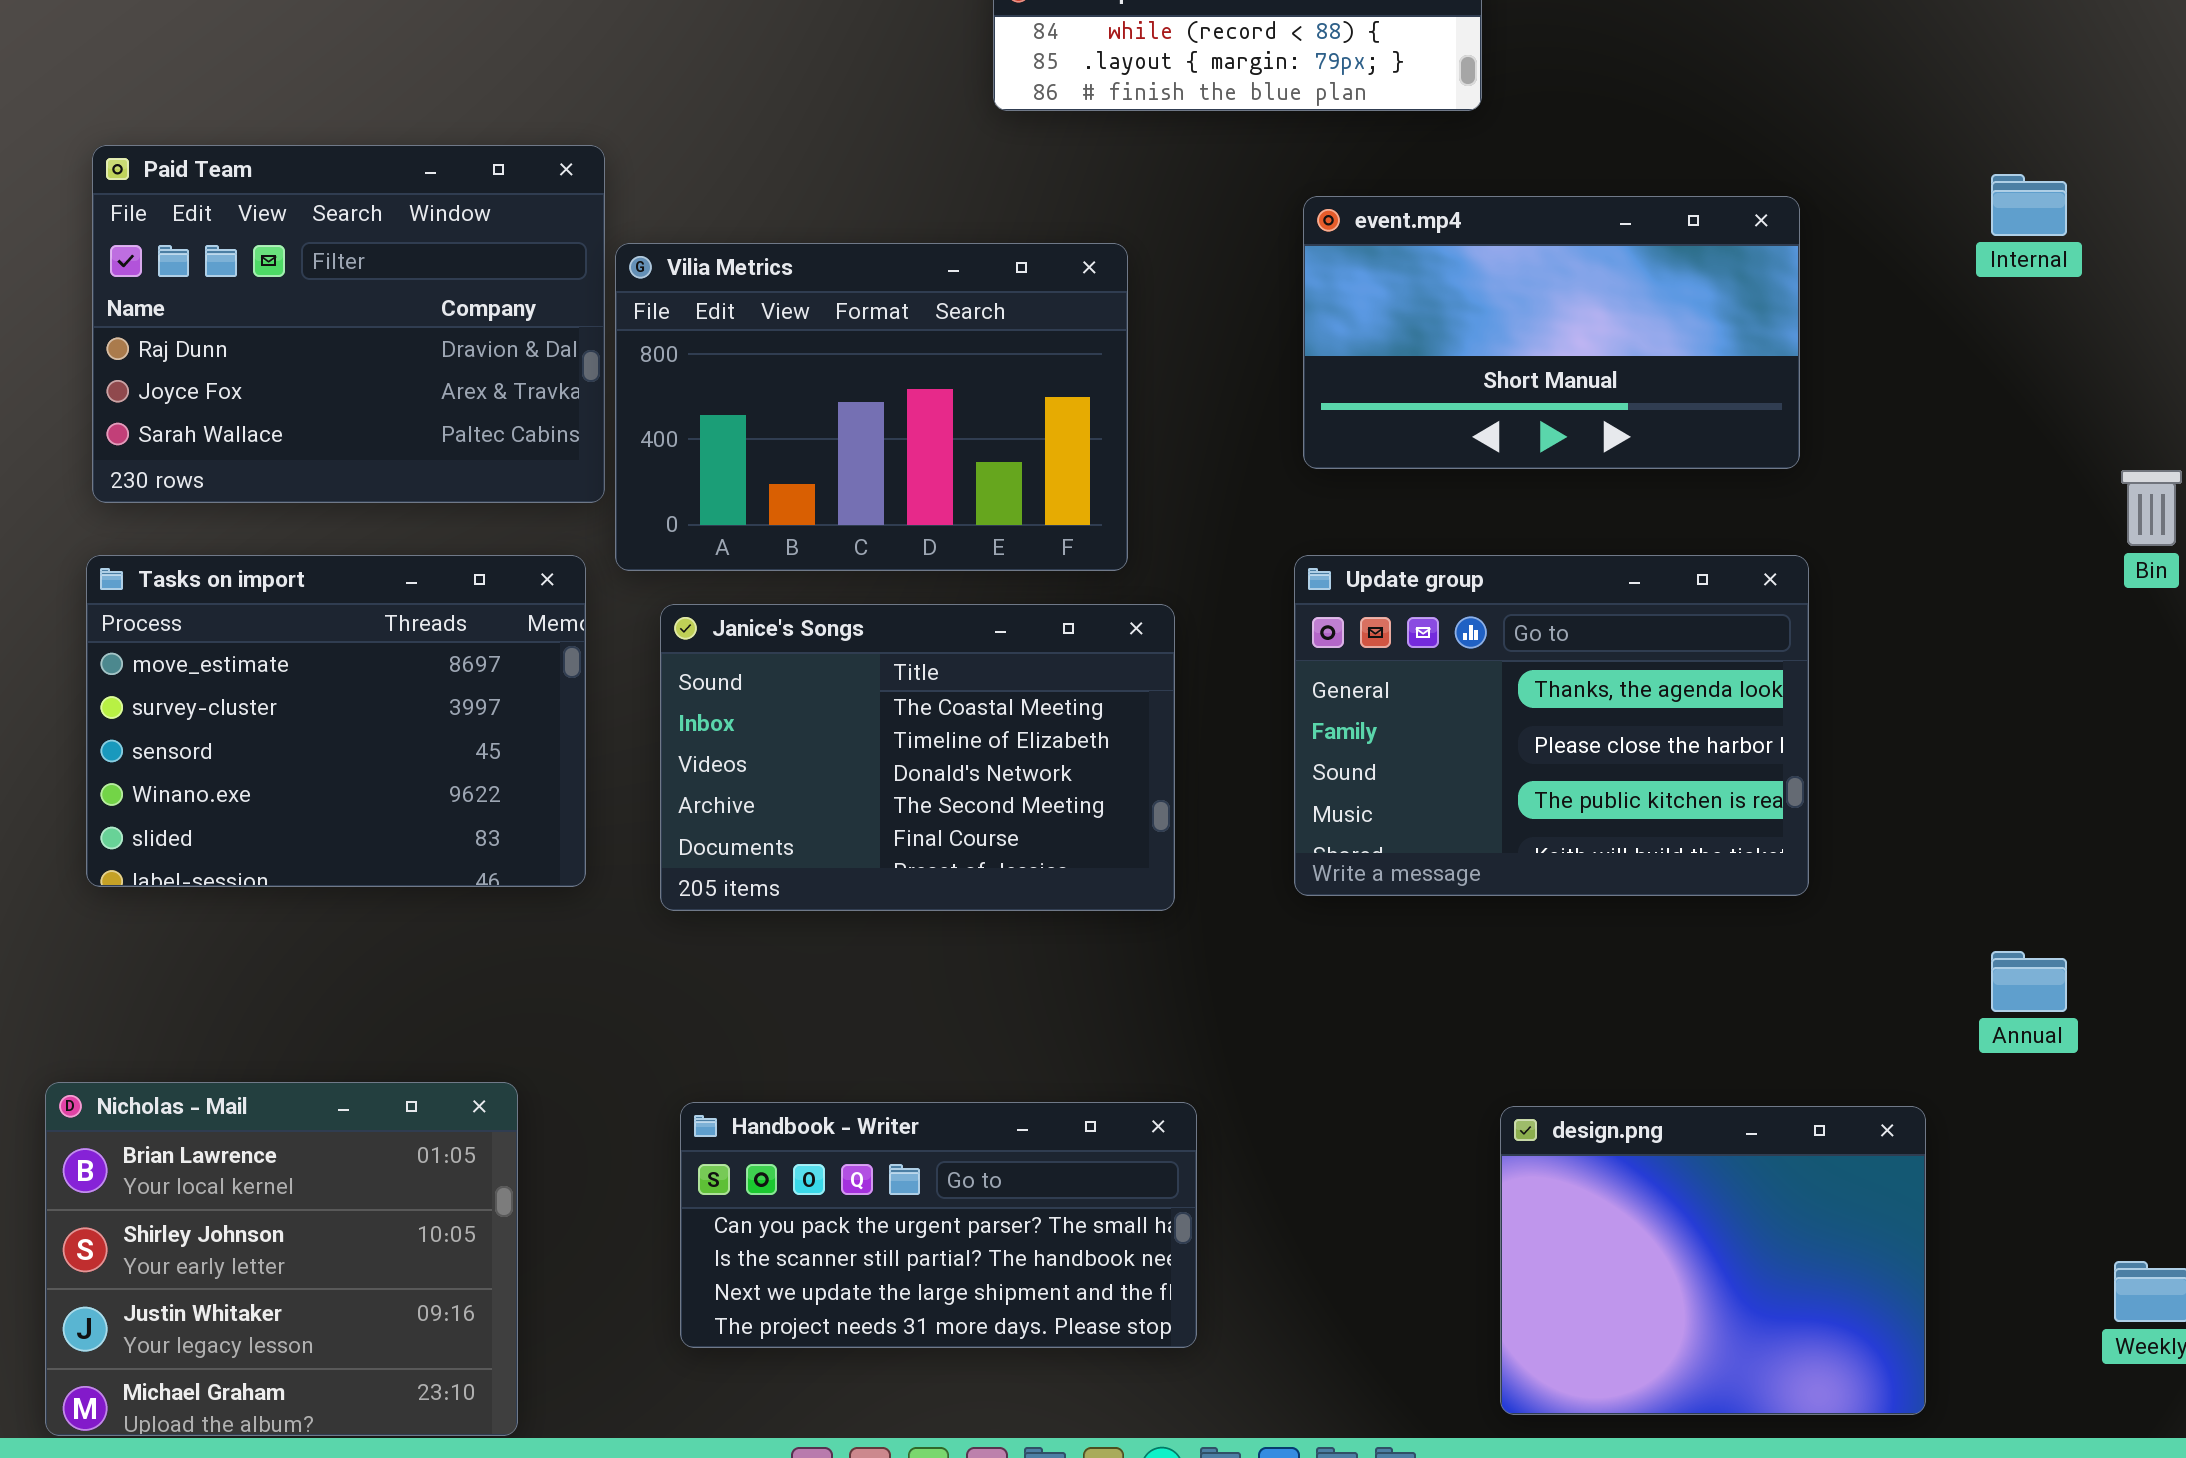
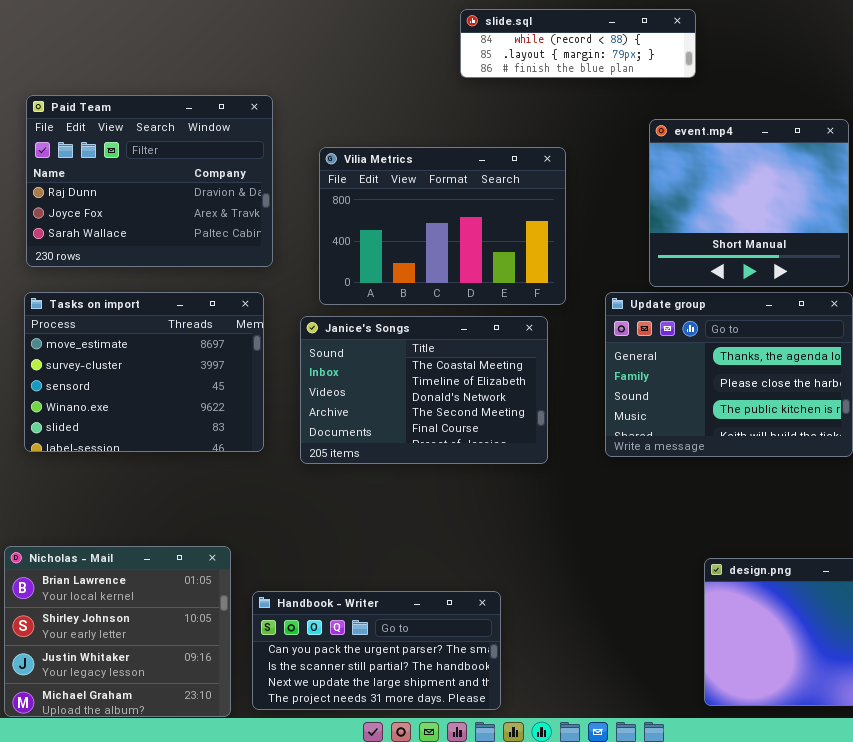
event.mp4: [1303,196,1800,469] -> [649,119,849,287], resized
Vilia Metrics: [615,243,1128,571] -> [319,147,566,305], moved
Handbook - Writer: [680,1102,1197,1348] -> [252,591,501,710], moved

